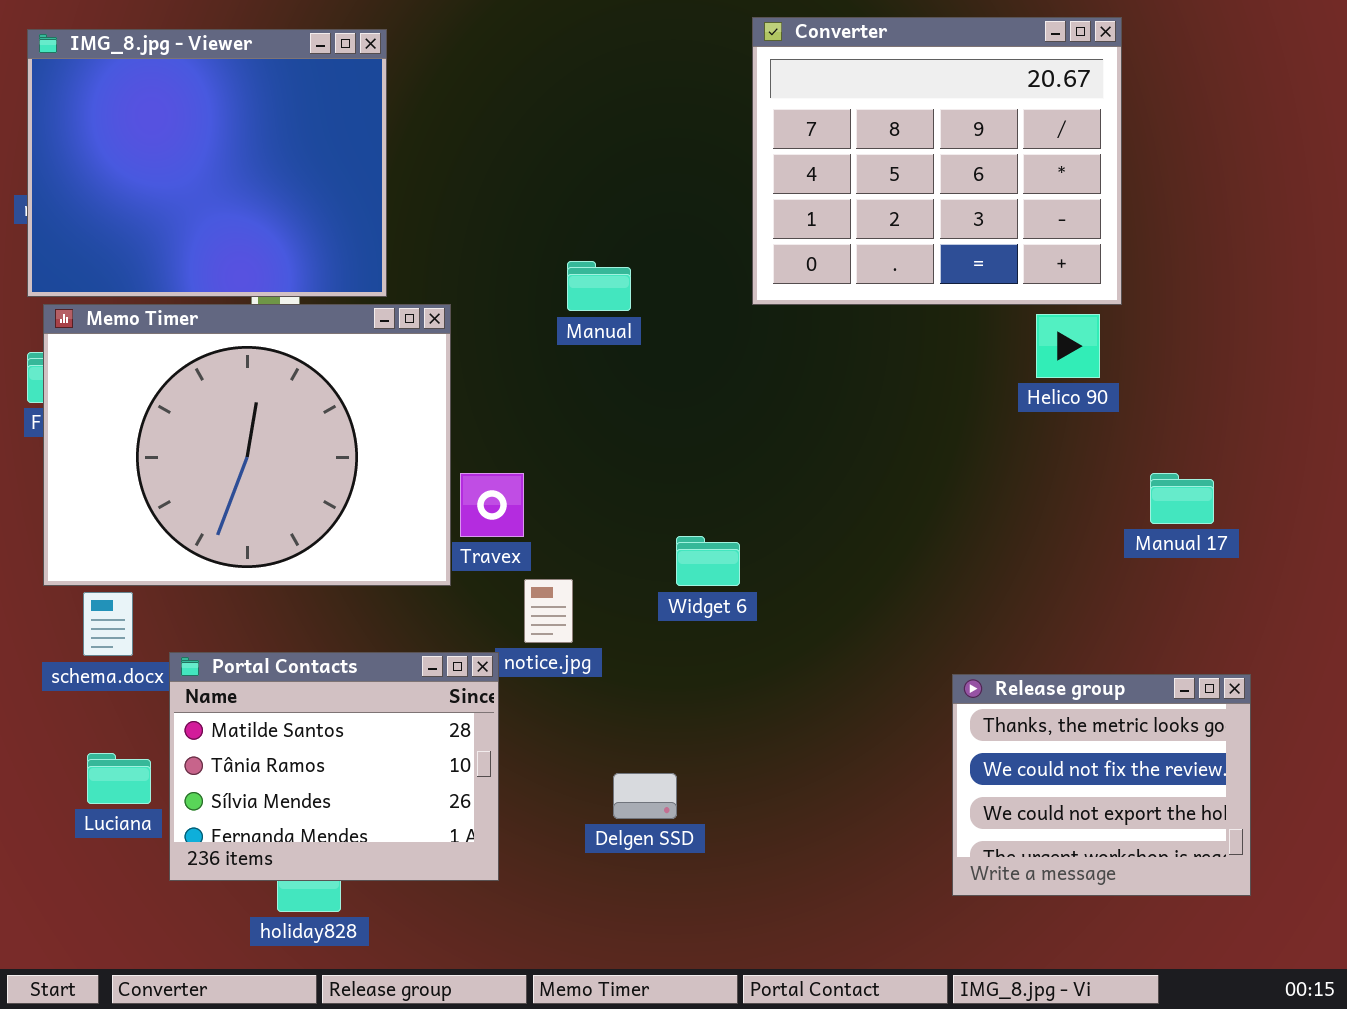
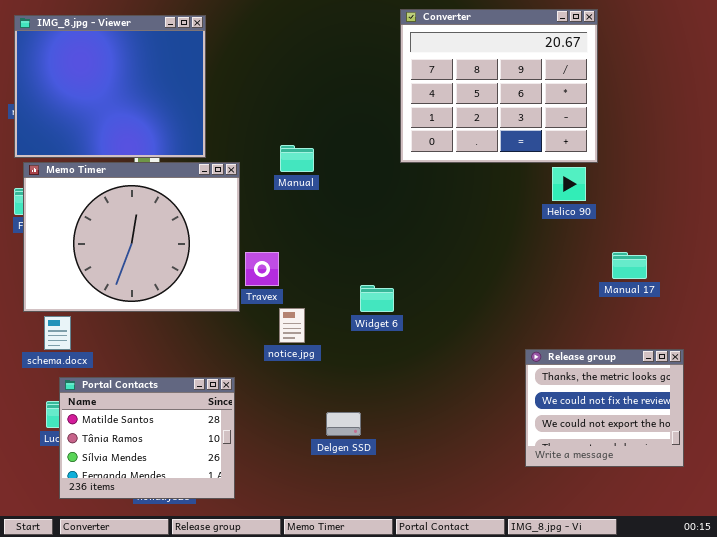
Manual: [567,261,631,311] -> [280,145,314,172], moved
Portal Contacts: [169,652,499,881] -> [59,377,235,499], moved
Release group: [952,674,1251,896] -> [525,349,684,467], moved

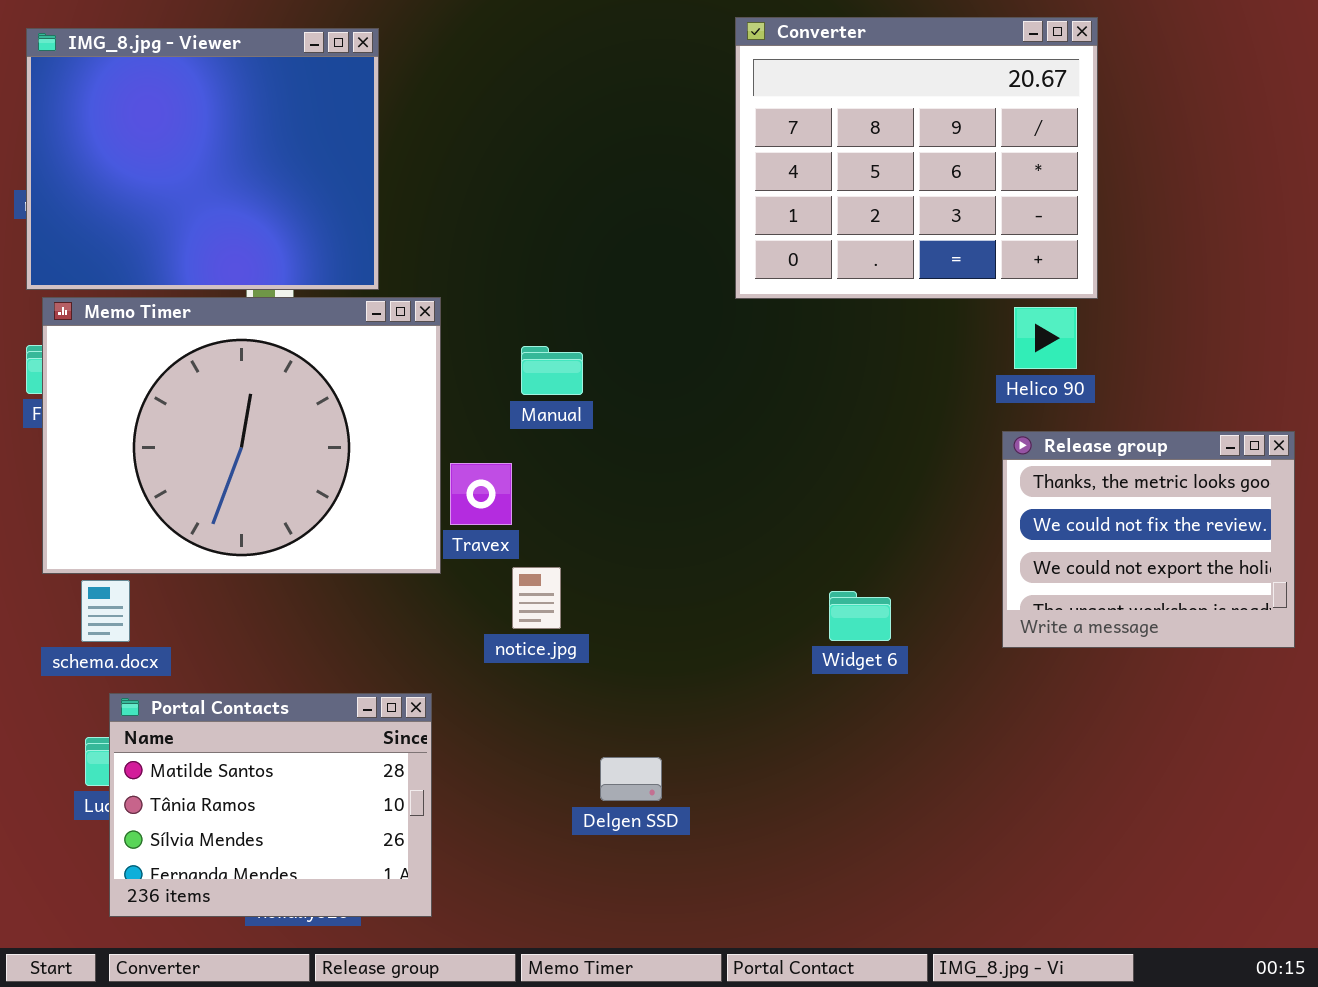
Manual: [280,145,314,172] -> [521,346,583,395], moved
Widget 6: [360,285,394,312] -> [829,591,891,641], moved
Release group: [525,349,684,467] -> [1002,431,1295,648], moved

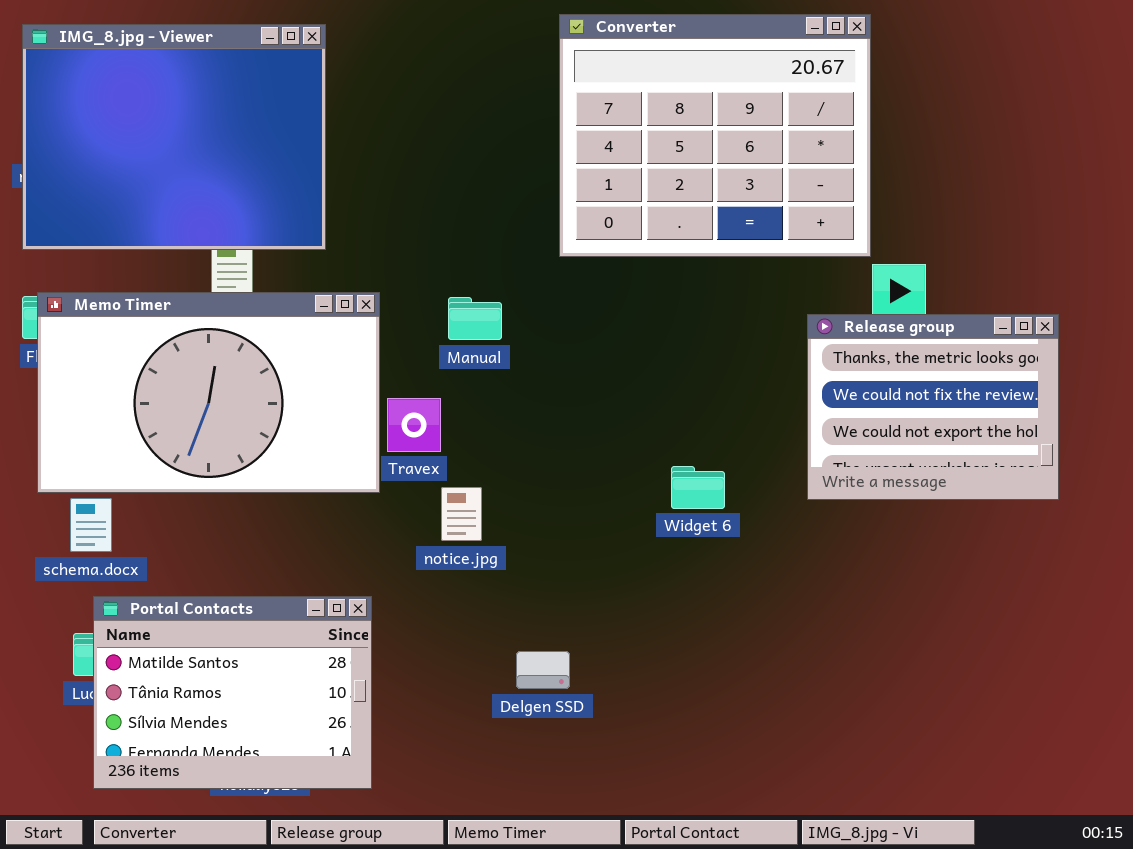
Converter: [735,17,1098,299] -> [559,14,871,257], moved
Memo Timer: [42,297,441,574] -> [37,292,380,493], resized
Release group: [1002,431,1295,648] -> [807,314,1059,500], moved
Widget 6: [829,591,891,641] -> [671,466,725,509], moved

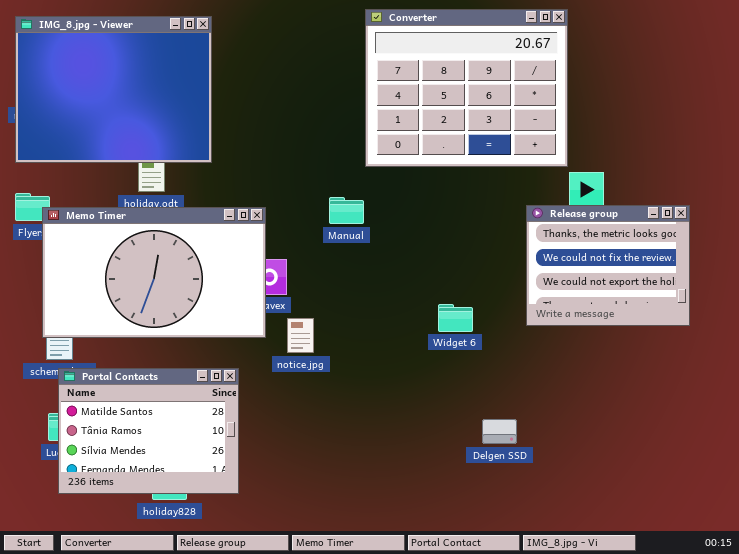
Memo Timer: [37,292,380,493] -> [42,207,266,338], moved
Manual: [448,297,502,340] -> [329,197,364,224], moved
Portal Contacts: [93,596,372,789] -> [58,368,239,494], moved
Delgen SSD: [516,651,570,689] -> [482,419,517,444], moved

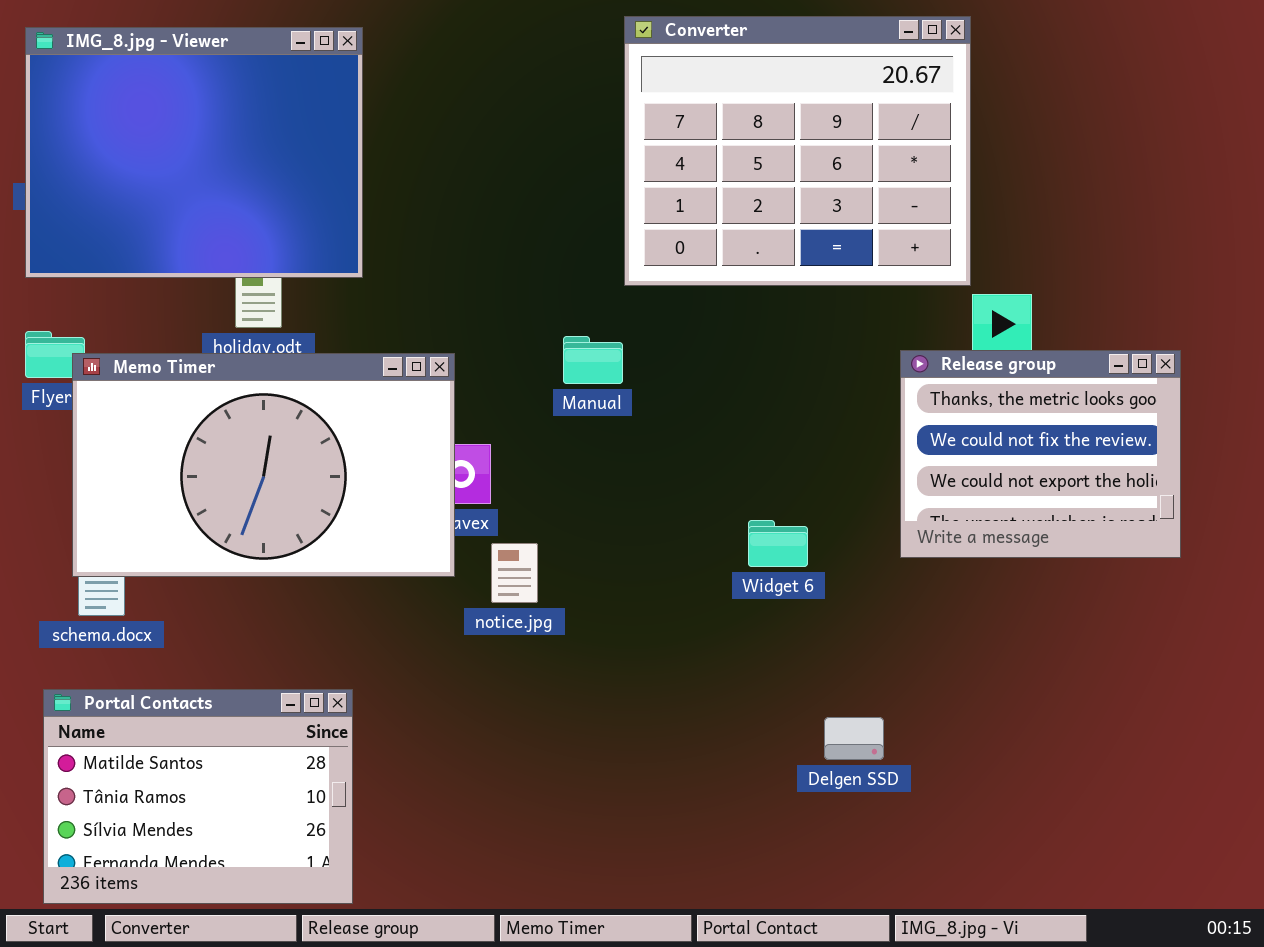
Portal Contacts: [58,368,239,494] -> [43,689,353,904], moved

